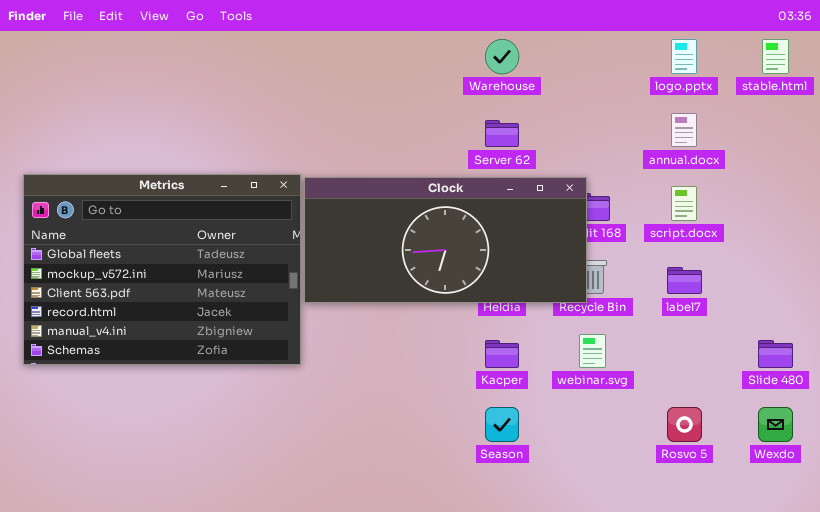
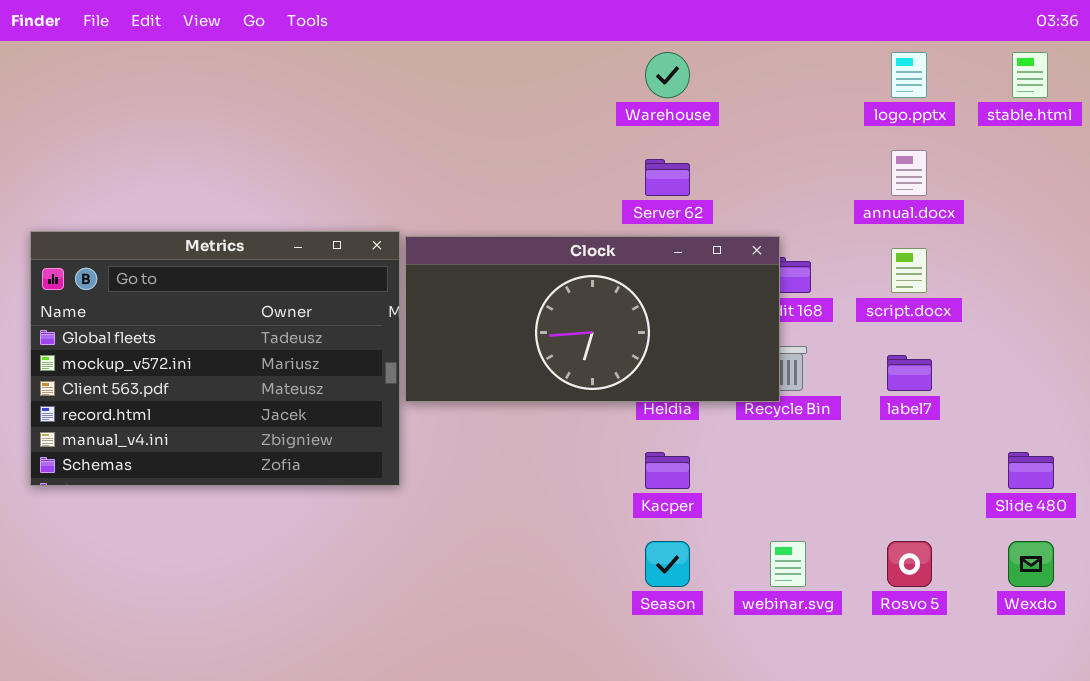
webinar.svg: [579,334,606,368] -> [770,541,806,587], moved

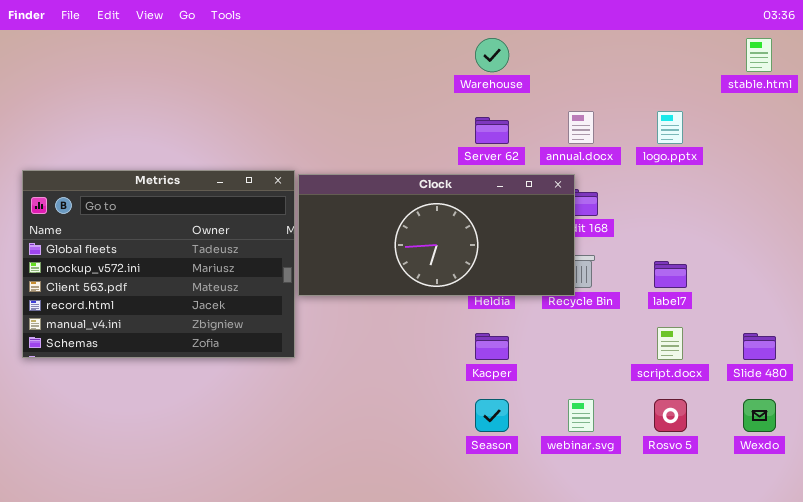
logo.pptx: [891,52,927,98] -> [657,111,683,144], moved
annual.docx: [891,150,927,196] -> [568,111,594,144], moved
script.docx: [891,248,927,293] -> [657,327,683,360], moved

